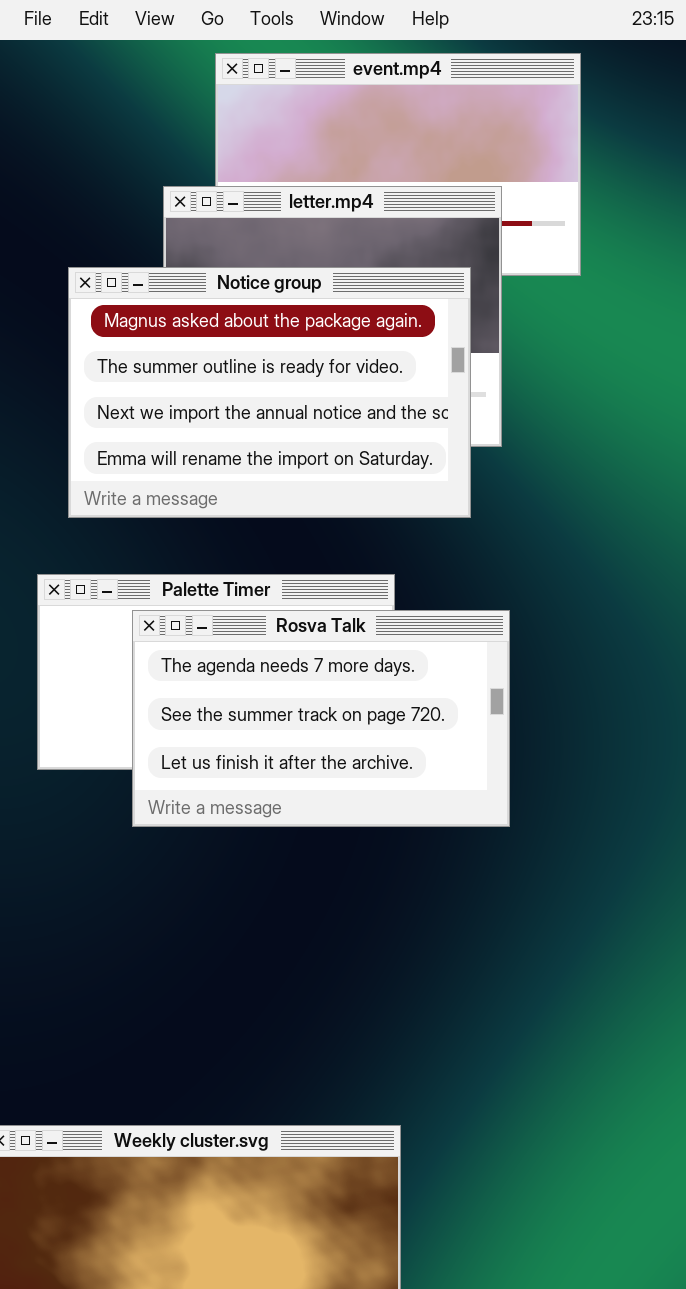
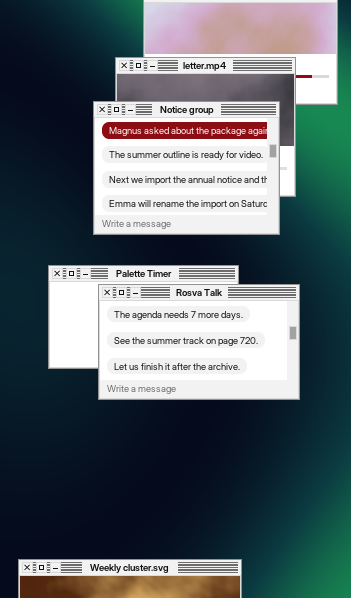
Notice group: [68,267,471,518] -> [93,101,280,235], resized

